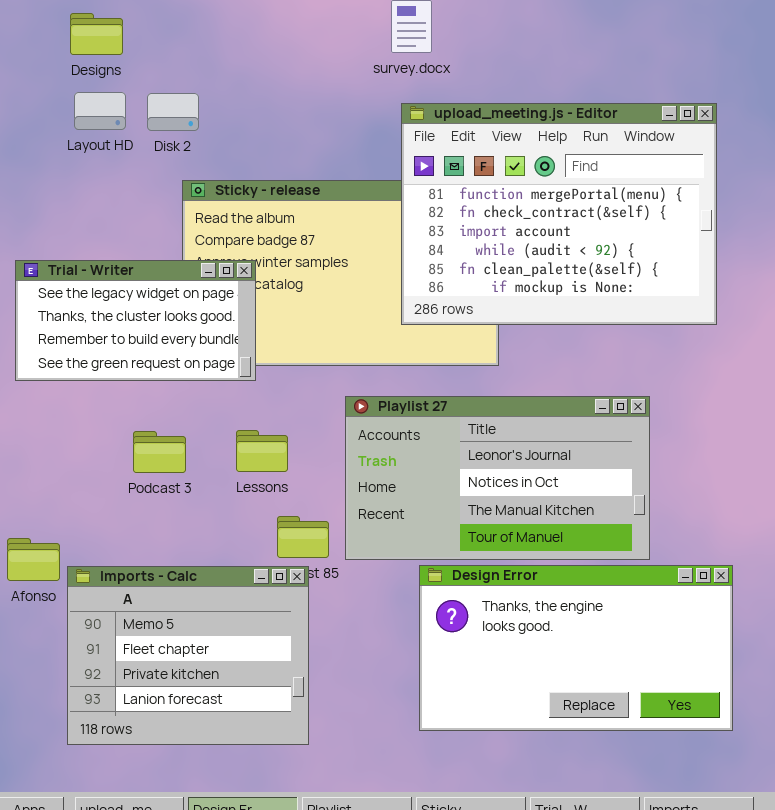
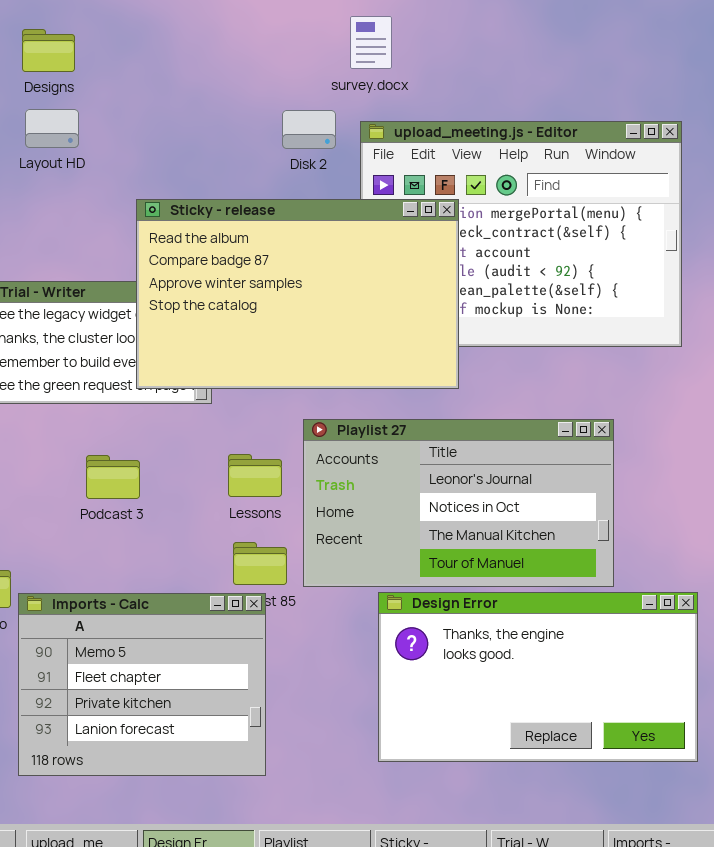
Disk 2: [147,93,199,131] -> [282,110,336,149], moved
Sticky - release: [182,180,499,366] -> [136,199,459,389], raised
Lessons: [236,430,288,472] -> [228,454,282,497], moved

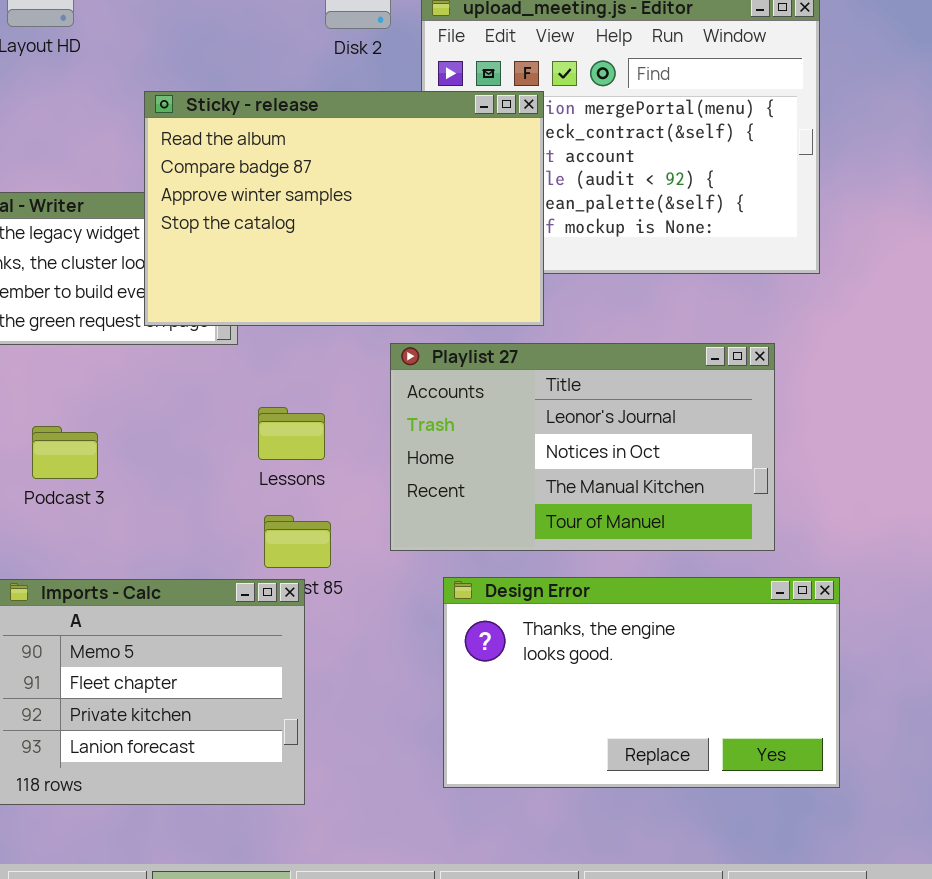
Playlist 27: [303,419,614,587] -> [390,343,775,551], moved
Podcast 3: [86,455,140,499] -> [32,426,98,479], moved

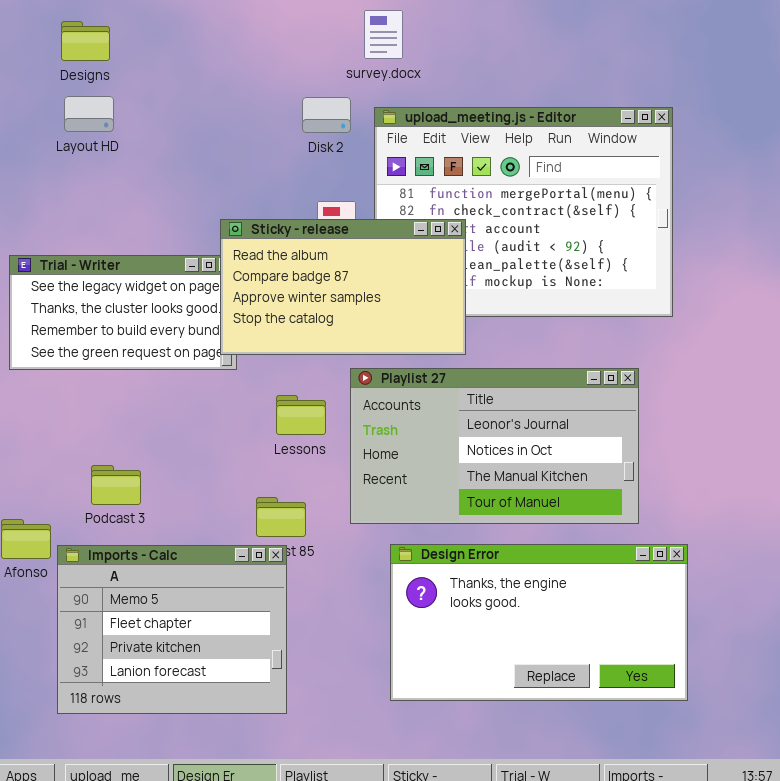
Sticky - release: [144,91,544,326] -> [220,219,466,355], resized
Lessons: [258,407,325,460] -> [276,395,326,435], moved
Podcast 3: [32,426,98,479] -> [91,465,141,505], moved

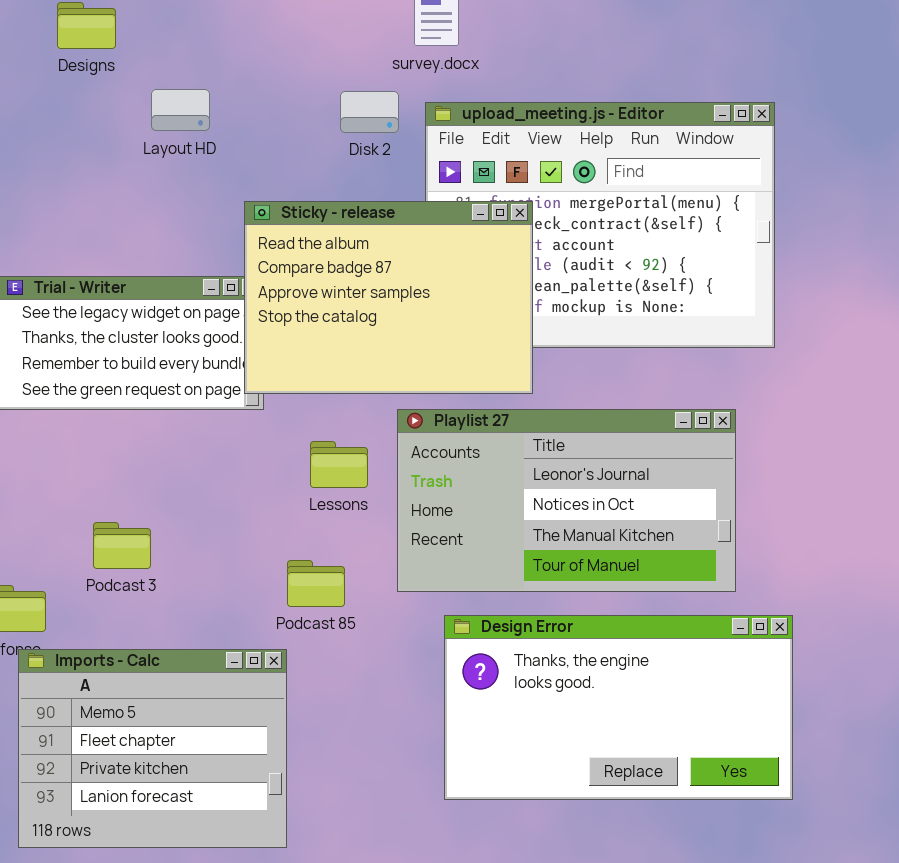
Layout HD: [64,96,114,132] -> [151,89,210,131], moved
Sticky - release: [220,219,466,355] -> [244,201,533,394], resized
Imports - Calc: [57,545,287,714] -> [18,649,287,848], moved

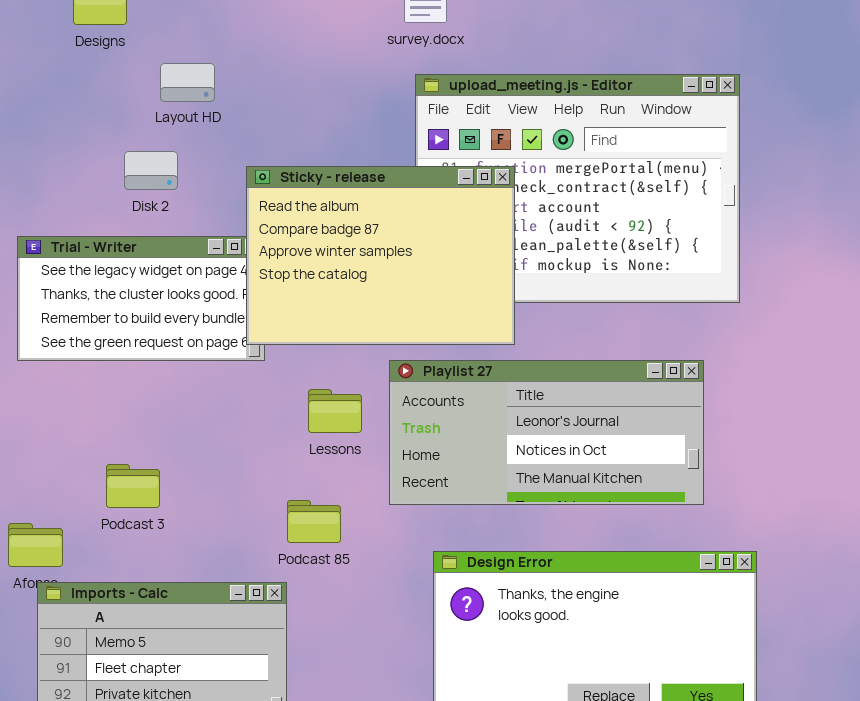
Disk 2: [340,91,399,133] -> [124,151,178,190], moved
Playlist 27: [397,409,736,592] -> [389,360,704,505], resized

